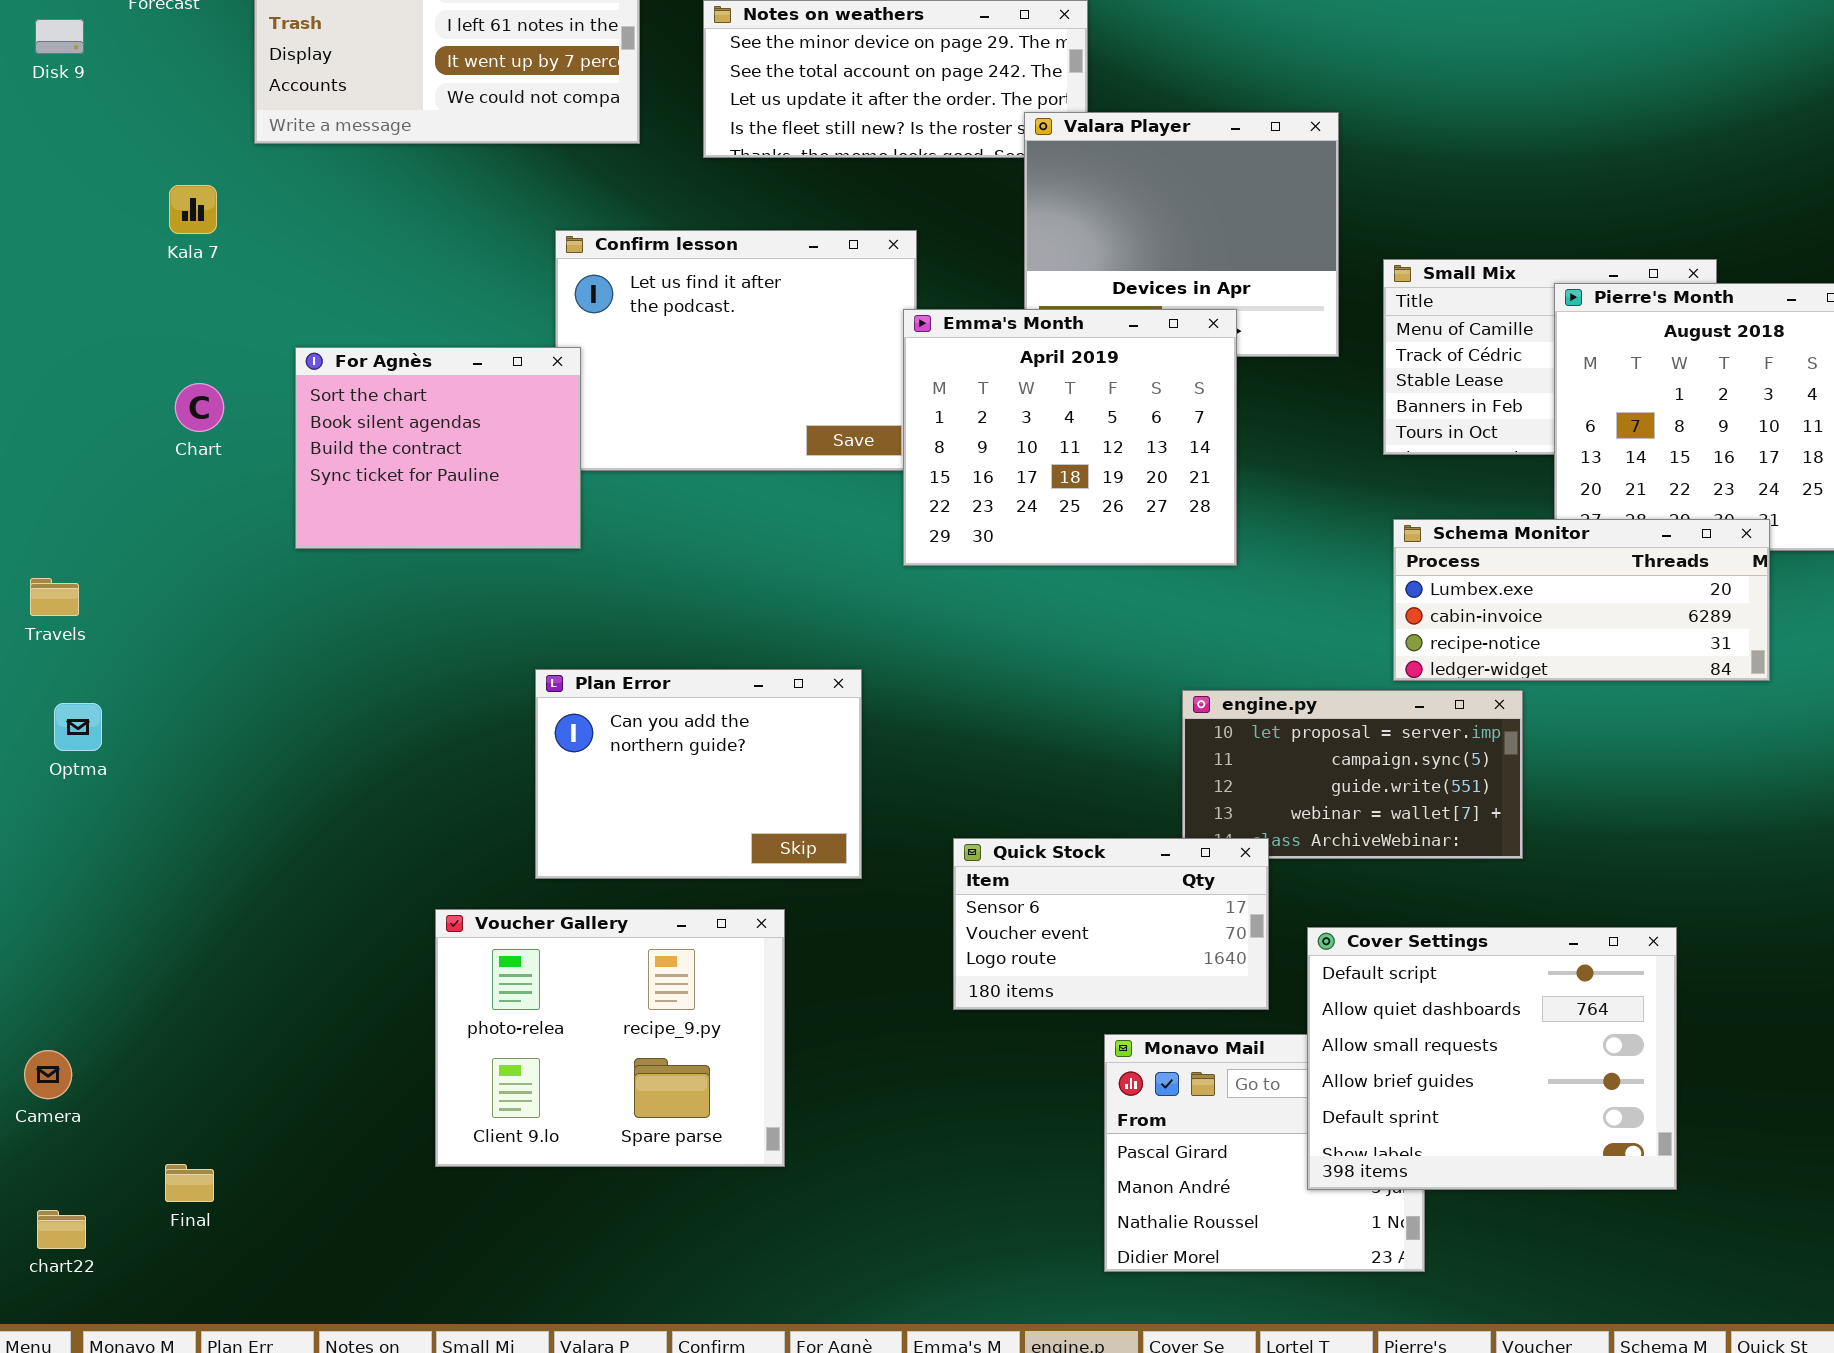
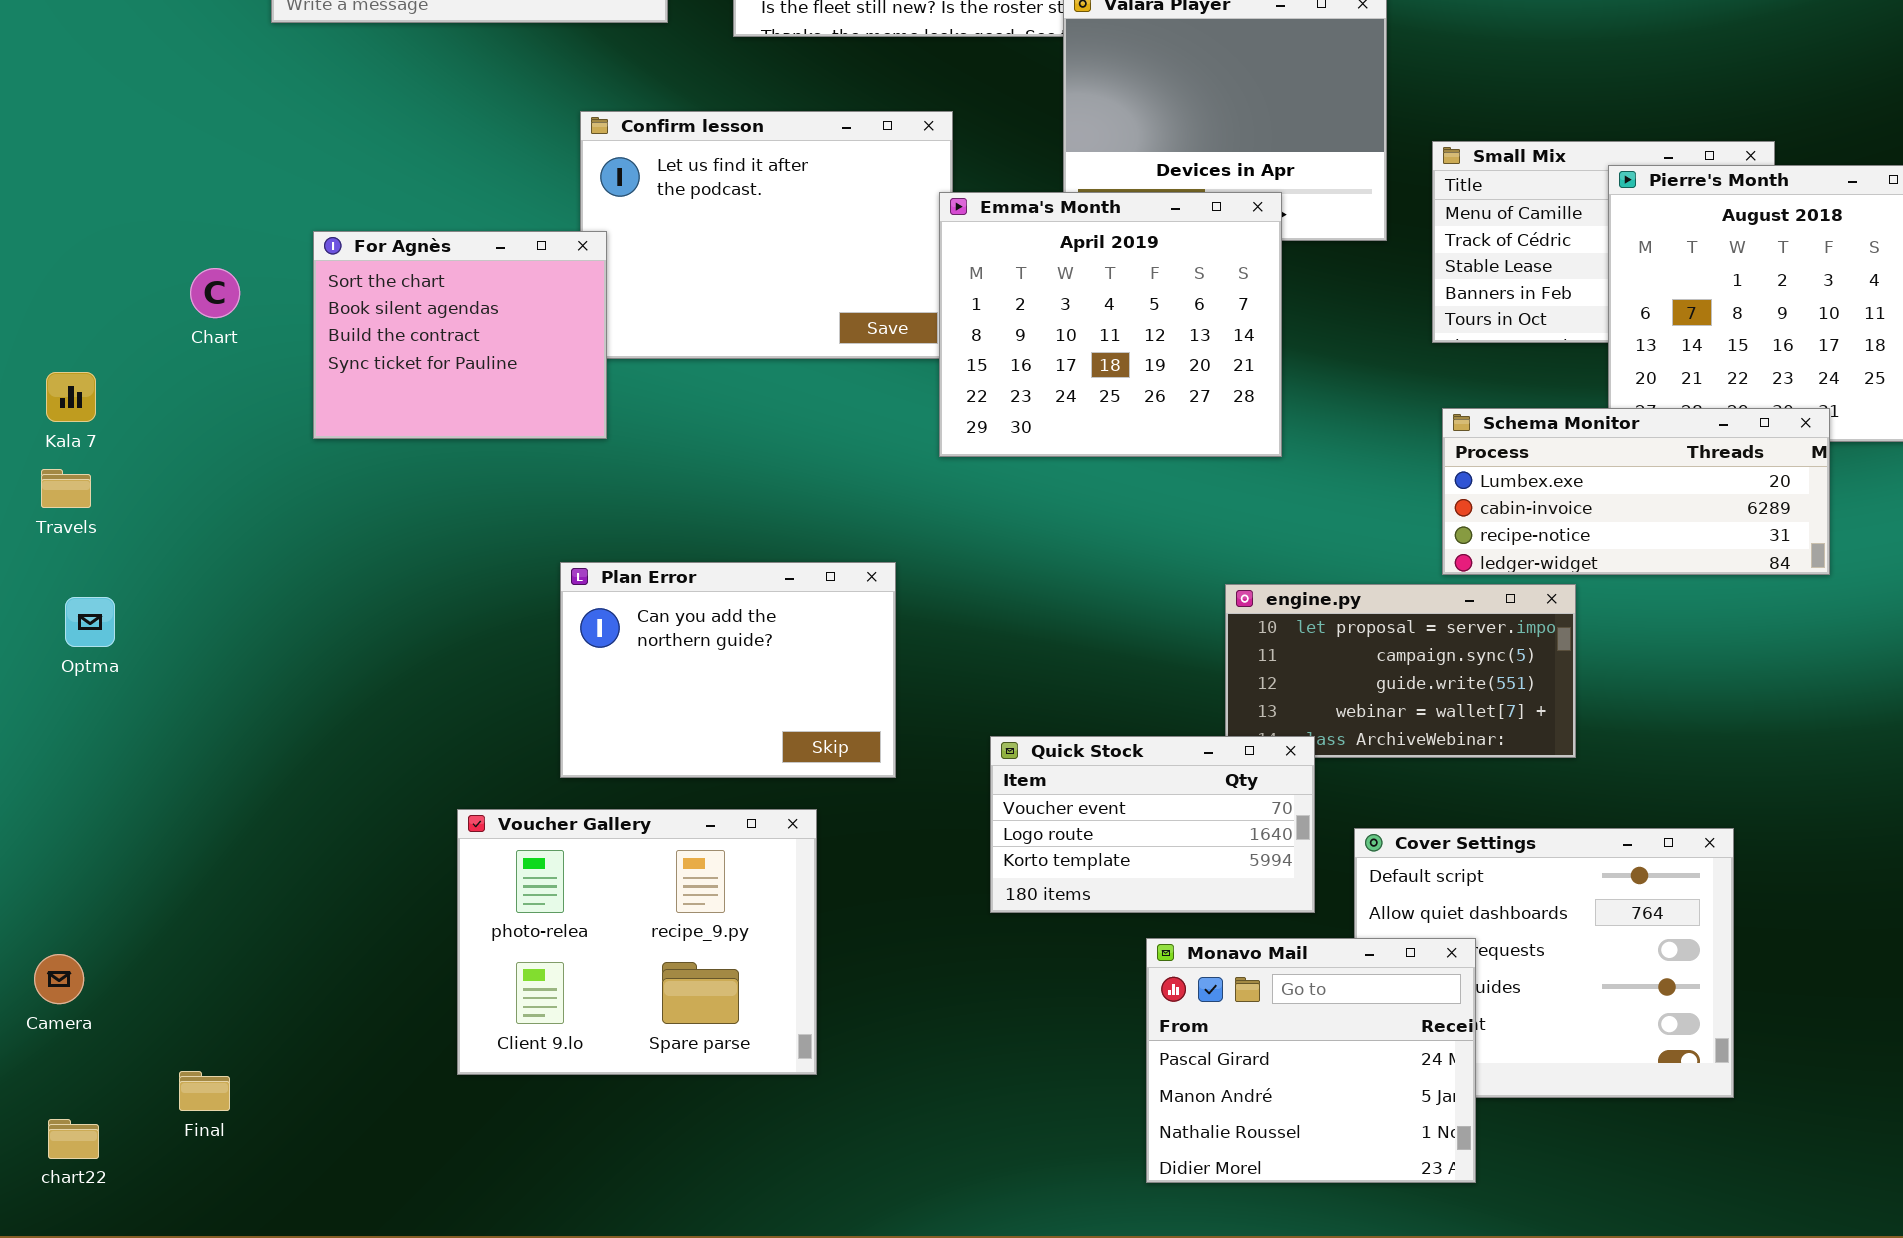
Kala 7: [169,185,217,234] -> [46,372,96,422], moved
Quick Stock: [953,838,1269,1010] -> [990,736,1315,913], scrolled down 1 row
Monavo Mail: [1104,1034,1425,1272] -> [1146,938,1476,1183], raised

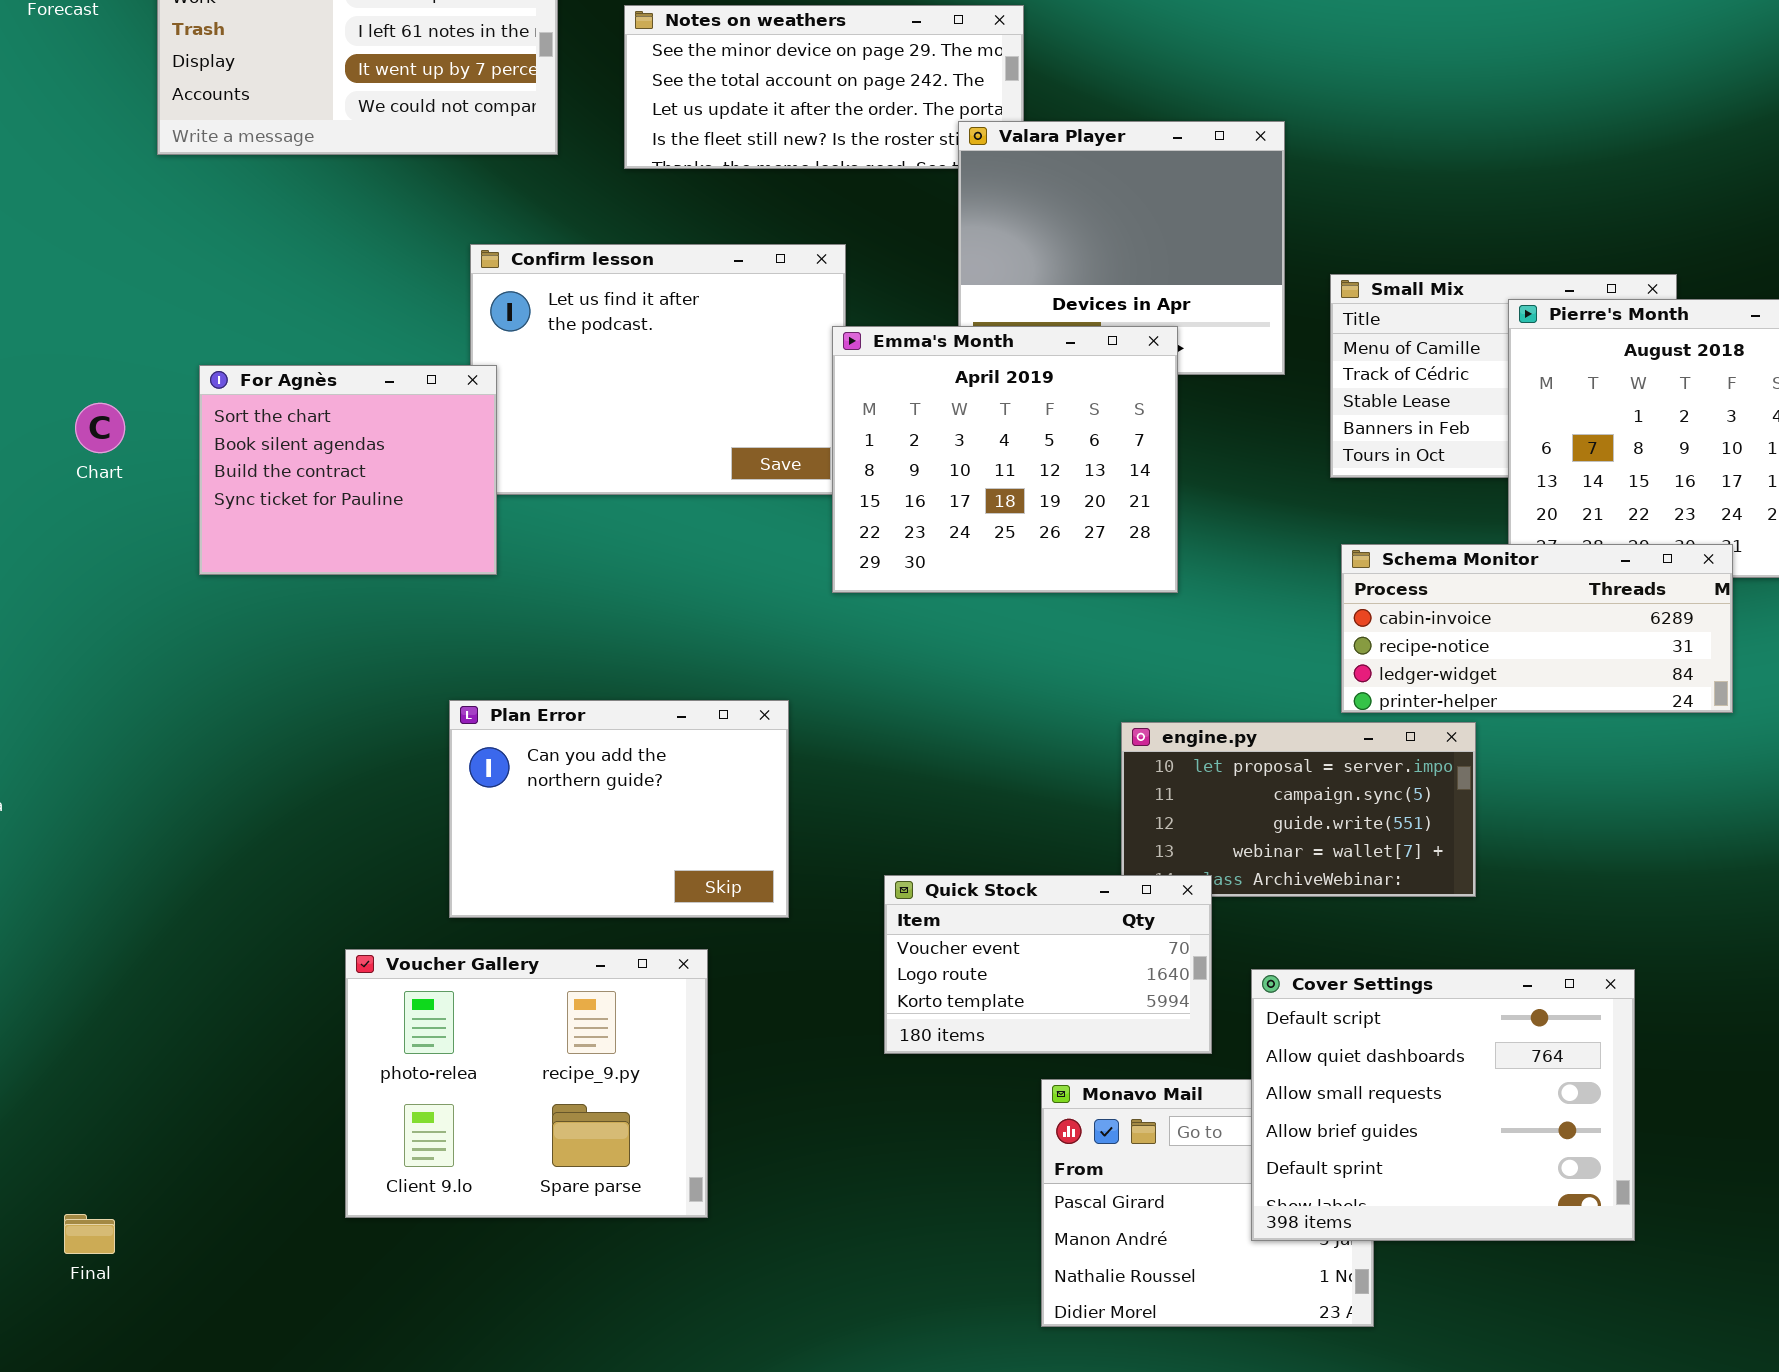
Schema Monitor: [1442,408,1830,575] -> [1341,544,1733,713], scrolled down 1 row
Cover Settings: [1354,828,1734,1098] -> [1251,969,1635,1241], raised

